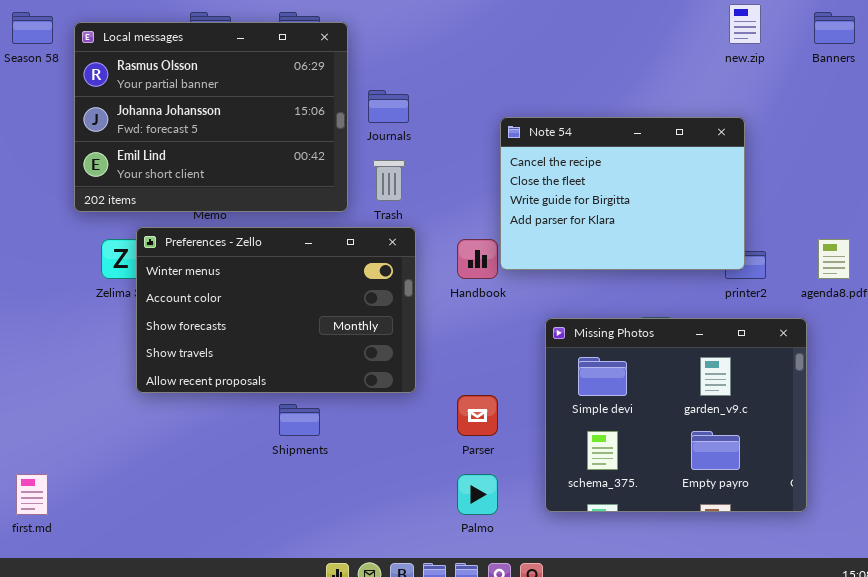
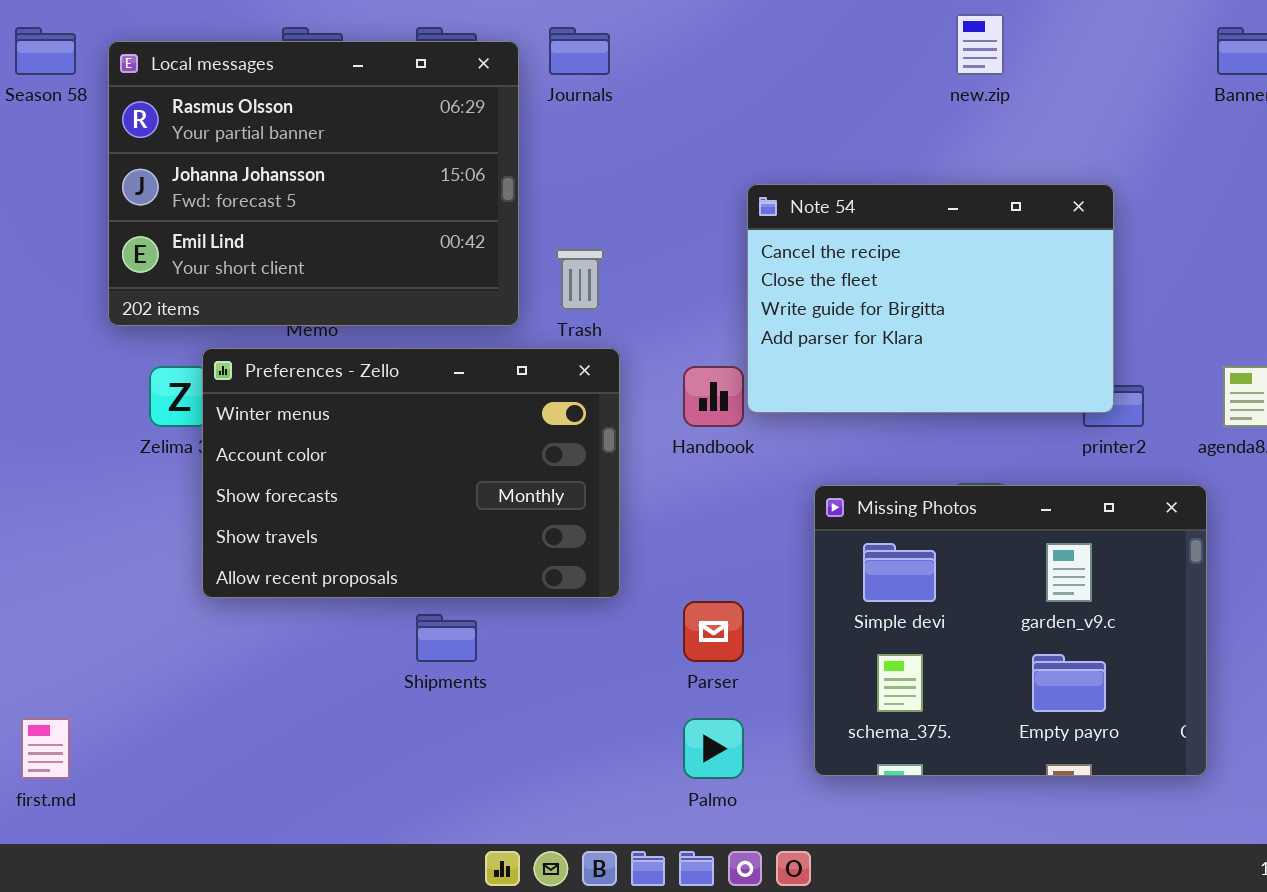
new.zip: [729,4,761,44] -> [956,14,1004,75], moved
Journals: [368,90,409,123] -> [549,27,610,75], moved

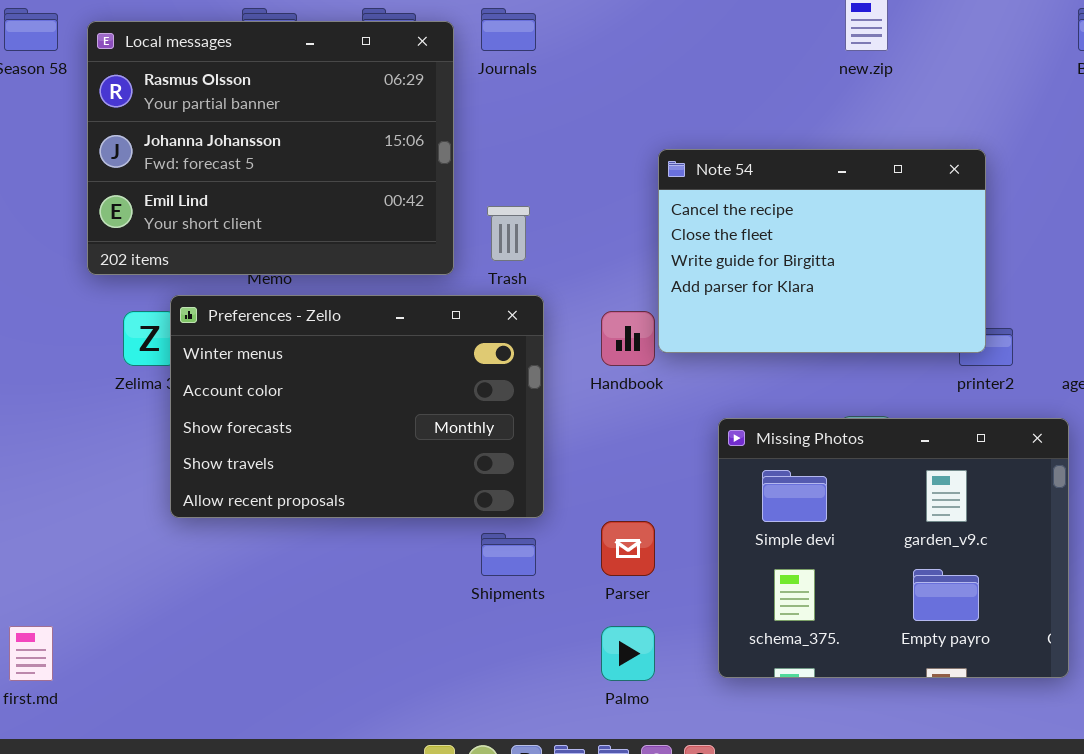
Shipments: [416,614,477,662] -> [481,533,536,576], moved

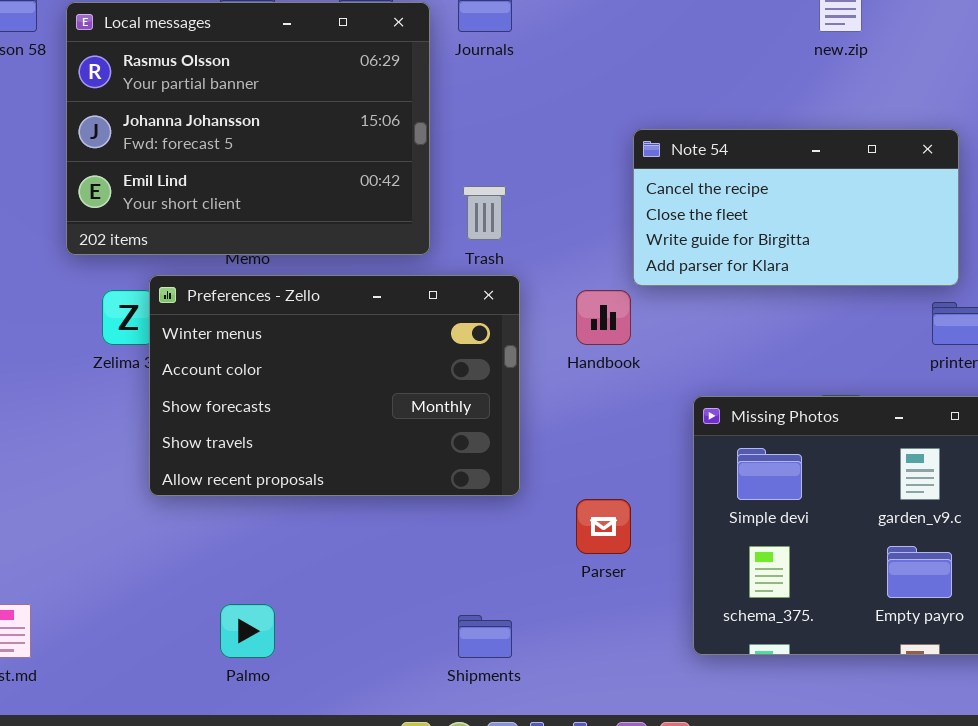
Note 54: [658,149,986,353] -> [633,129,959,286], resized
Shipments: [481,533,536,576] -> [458,615,512,658], moved
Palmo: [601,626,655,681] -> [220,604,275,658], moved

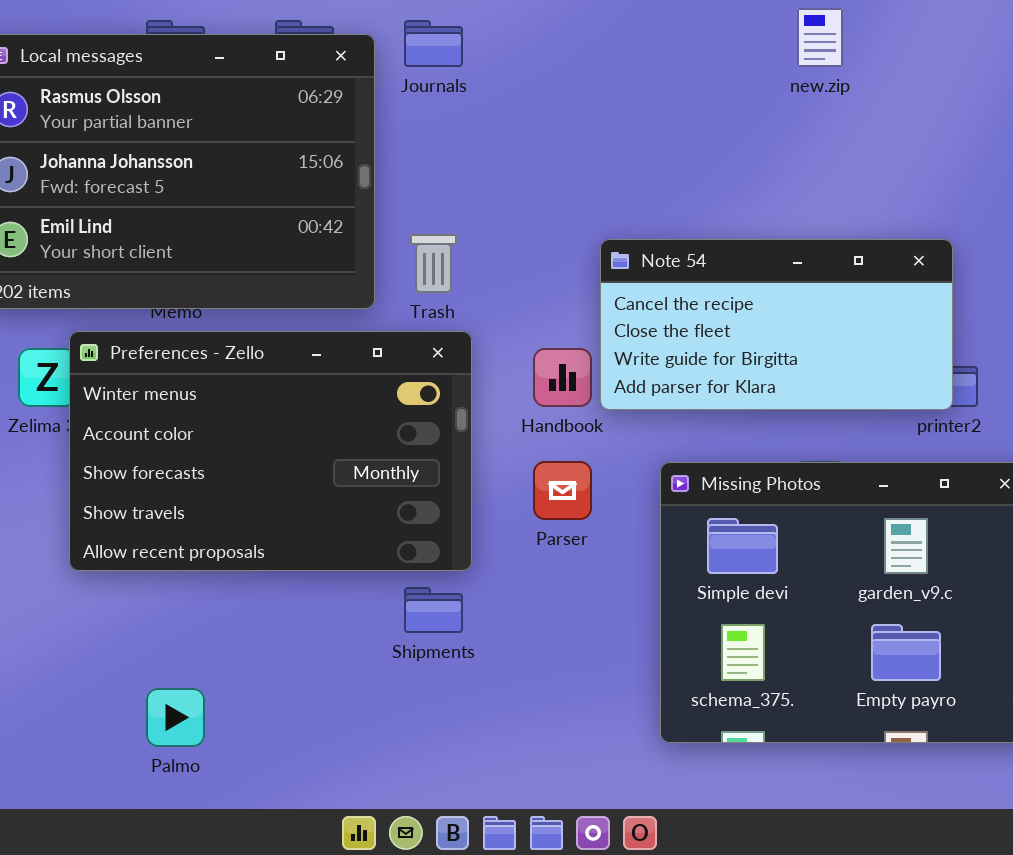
Note 54: [633,129,959,286] -> [600,239,953,410], moved
Parser: [576,499,631,554] -> [533,461,592,520], moved
Shipments: [458,615,512,658] -> [404,587,463,633], moved

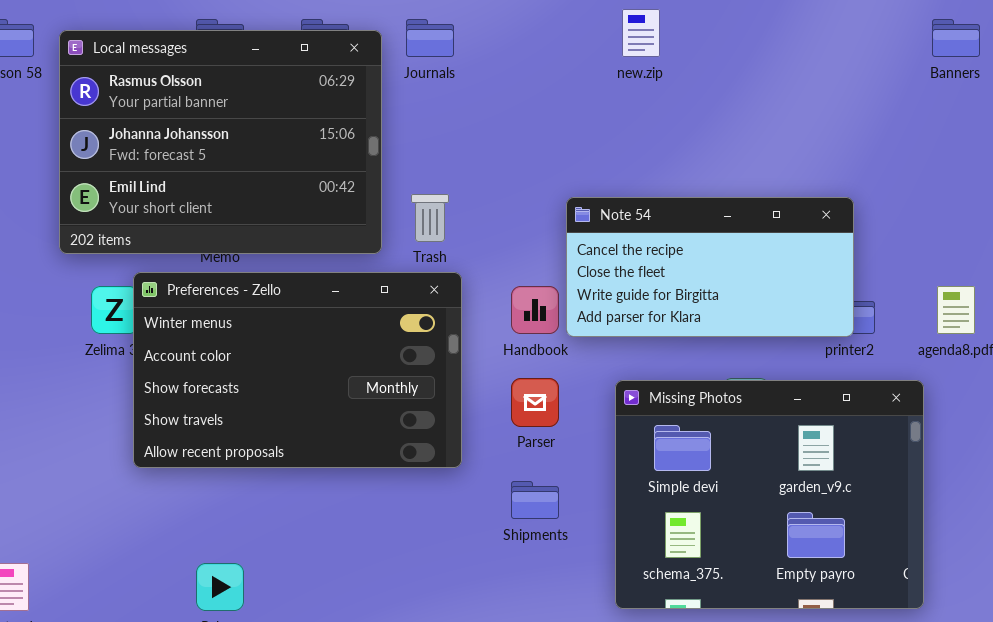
new.zip: [797,8,843,67] -> [622,9,660,57], moved
Shipments: [404,587,463,633] -> [511,481,559,519], moved

